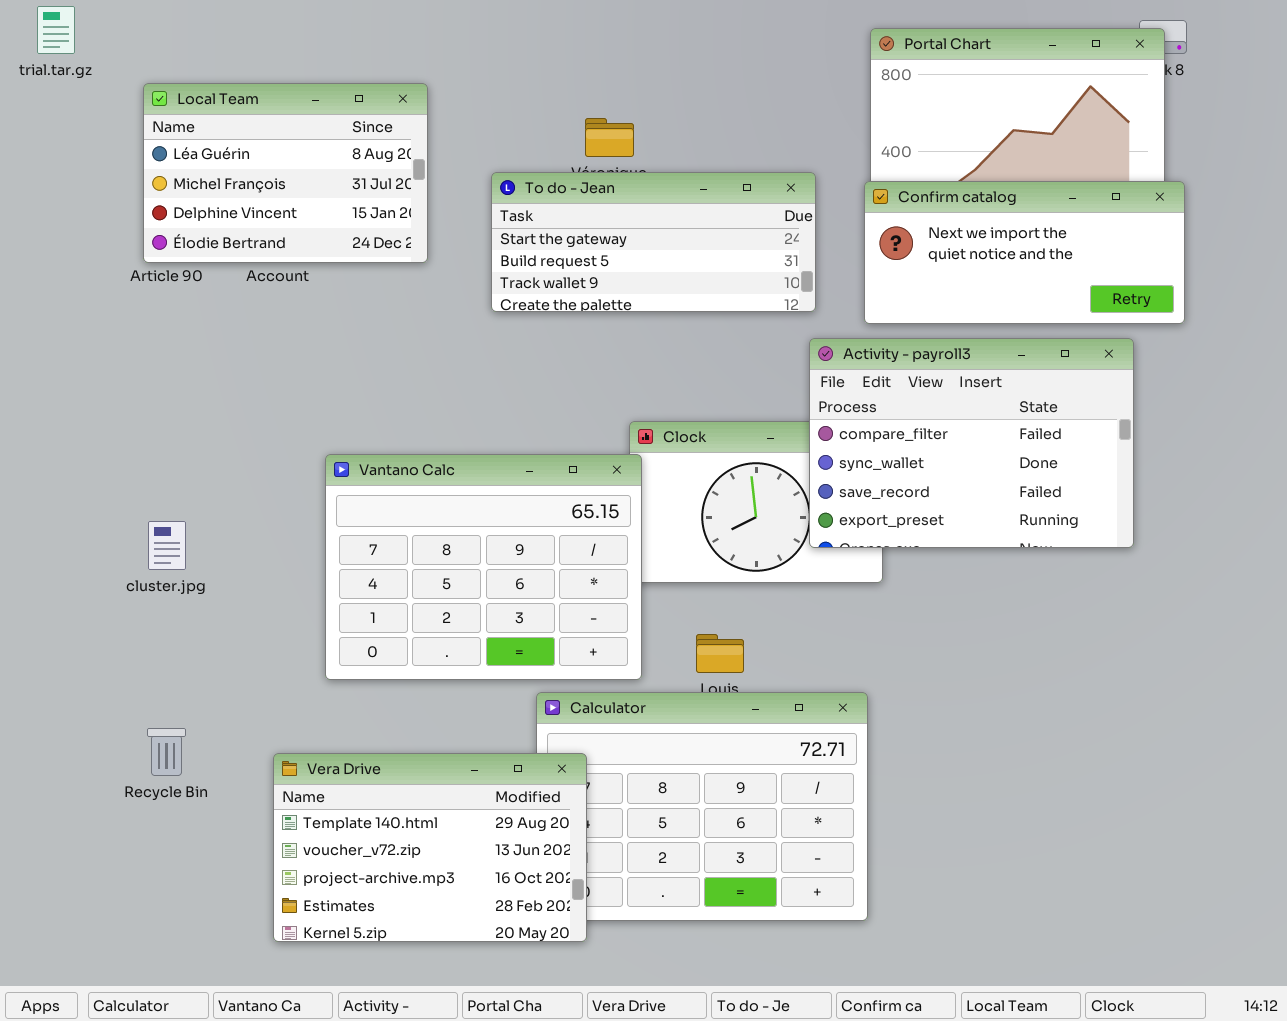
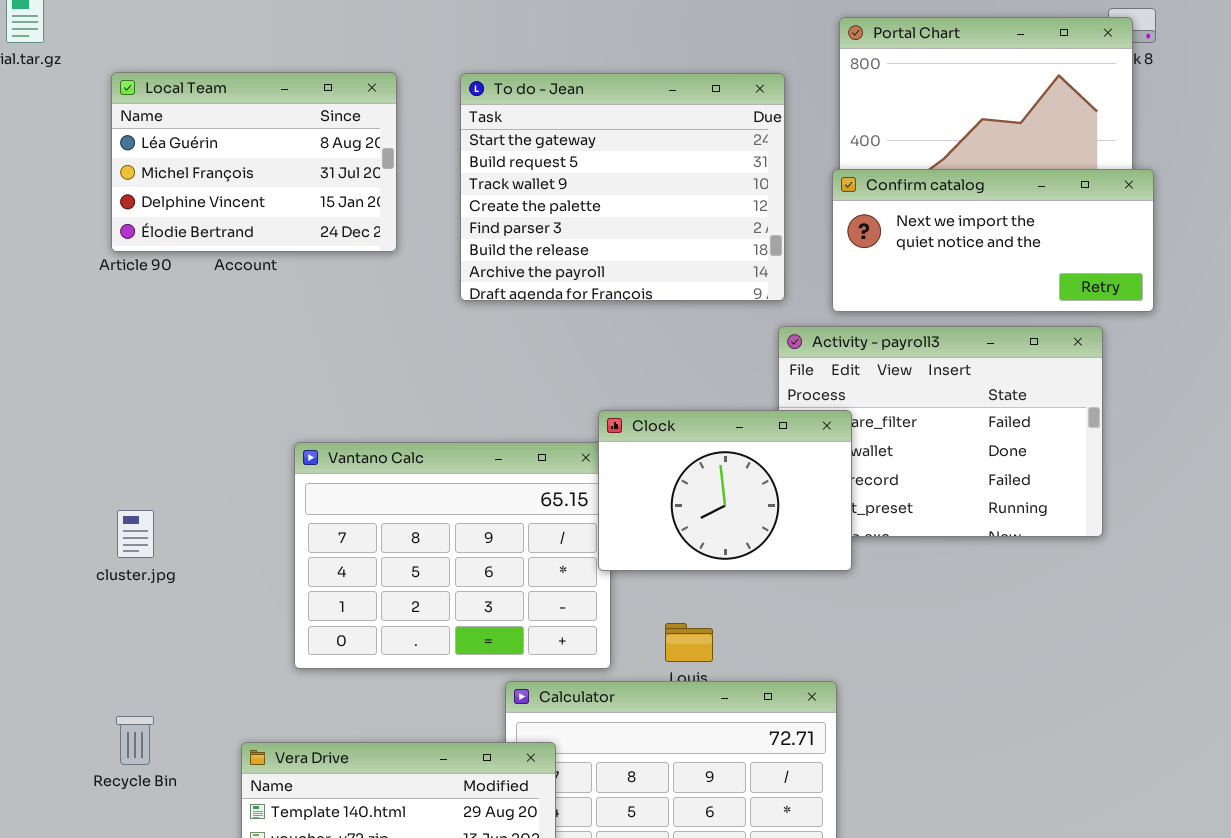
To do - Jean: [491,172,816,312] -> [460,73,785,301], resized
Clock: [629,421,883,583] -> [598,410,852,571], raised

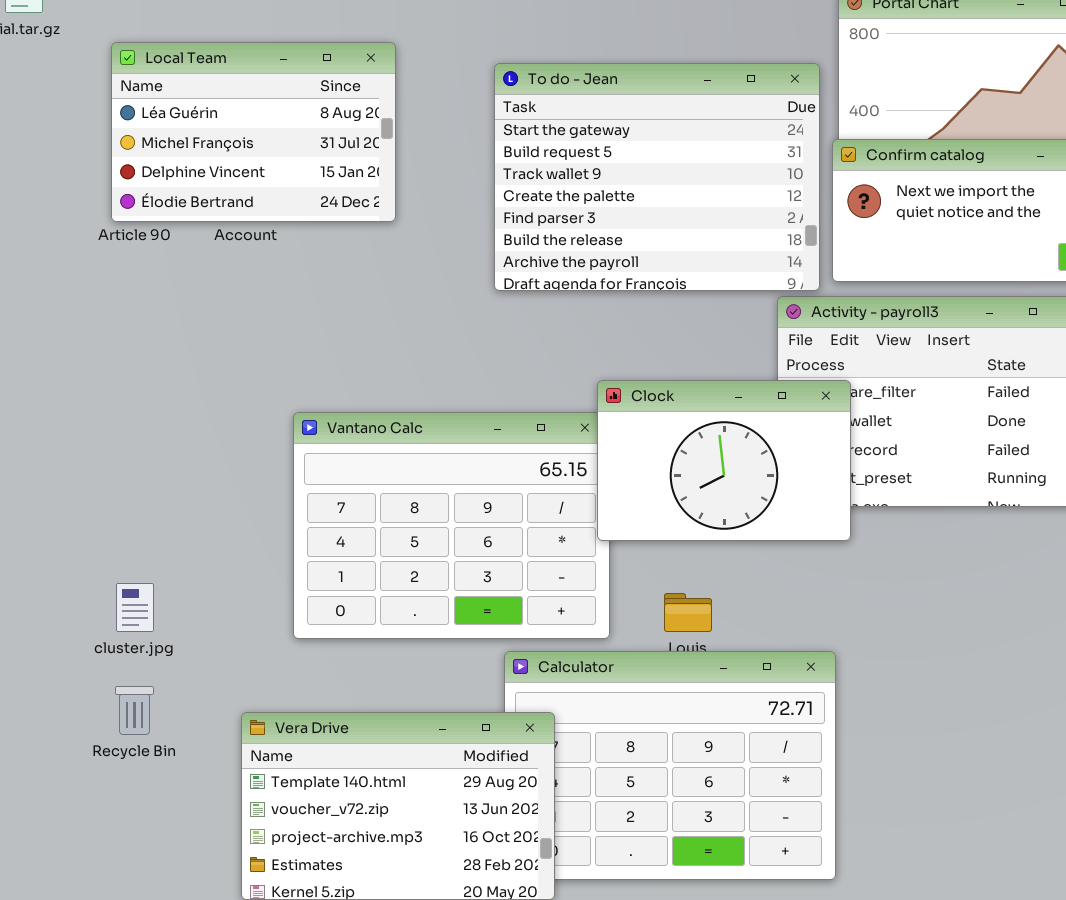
To do - Jean: [460,73,785,301] -> [494,63,820,291], moved
cluster.jpg: [117,510,154,558] -> [116,583,154,632], moved

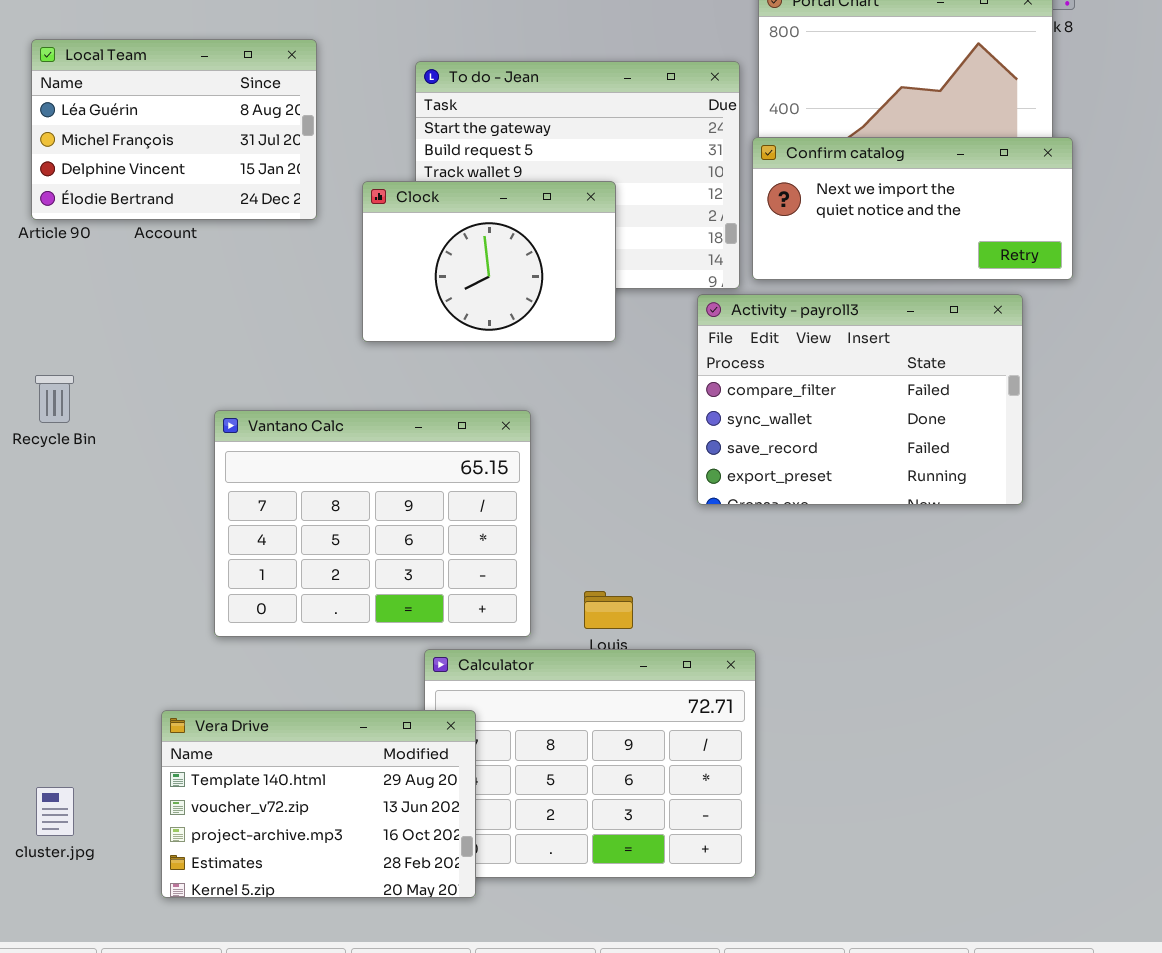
Clock: [597,380,851,541] -> [362,181,616,342], moved
cluster.jpg: [116,583,154,632] -> [36,787,74,836], moved
Recycle Bin: [115,686,154,735] -> [35,375,74,423], moved

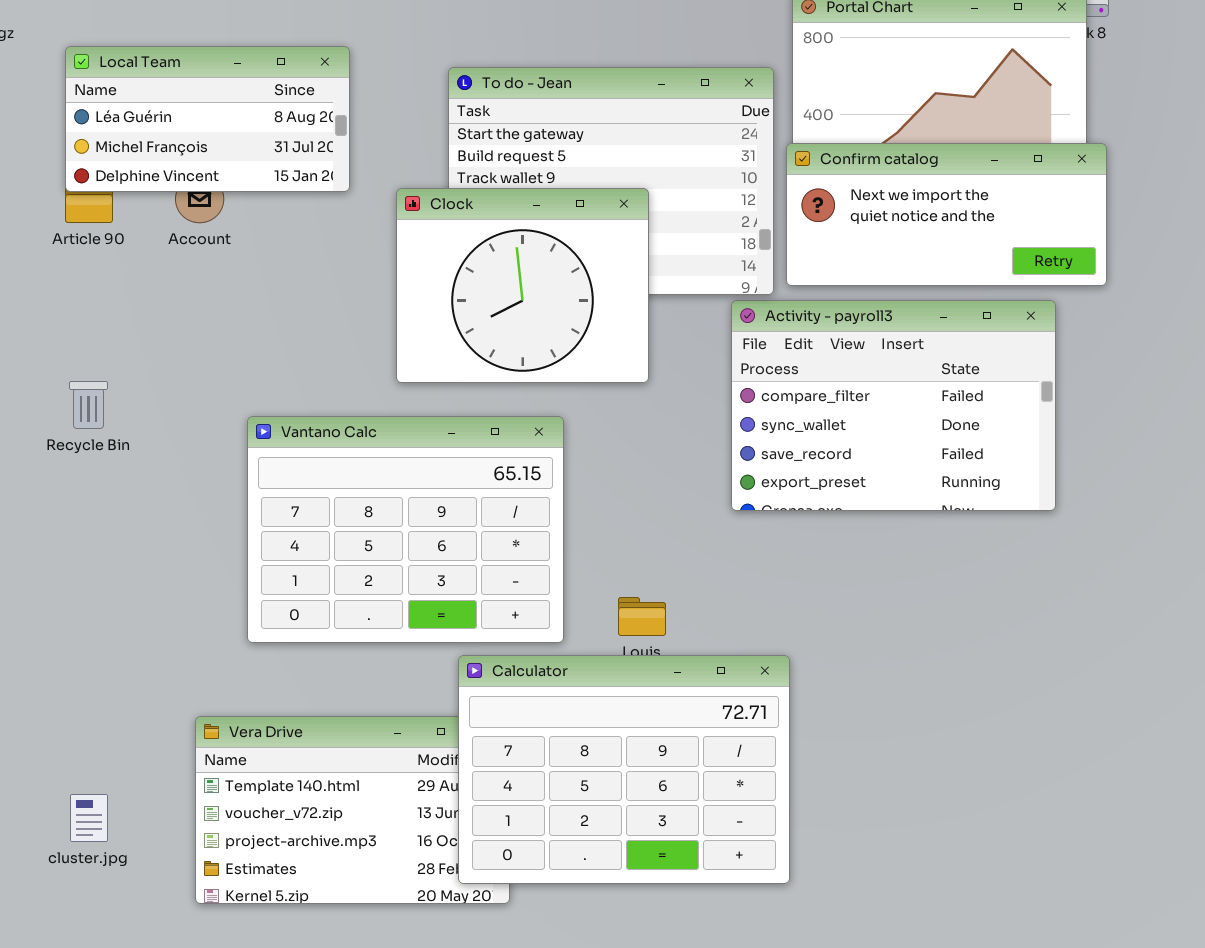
Local Team: [31,39,317,220] -> [65,46,350,192], resized
Clock: [362,181,616,342] -> [396,188,649,383], resized
Calculator: [424,649,756,878] -> [458,655,790,884], raised

